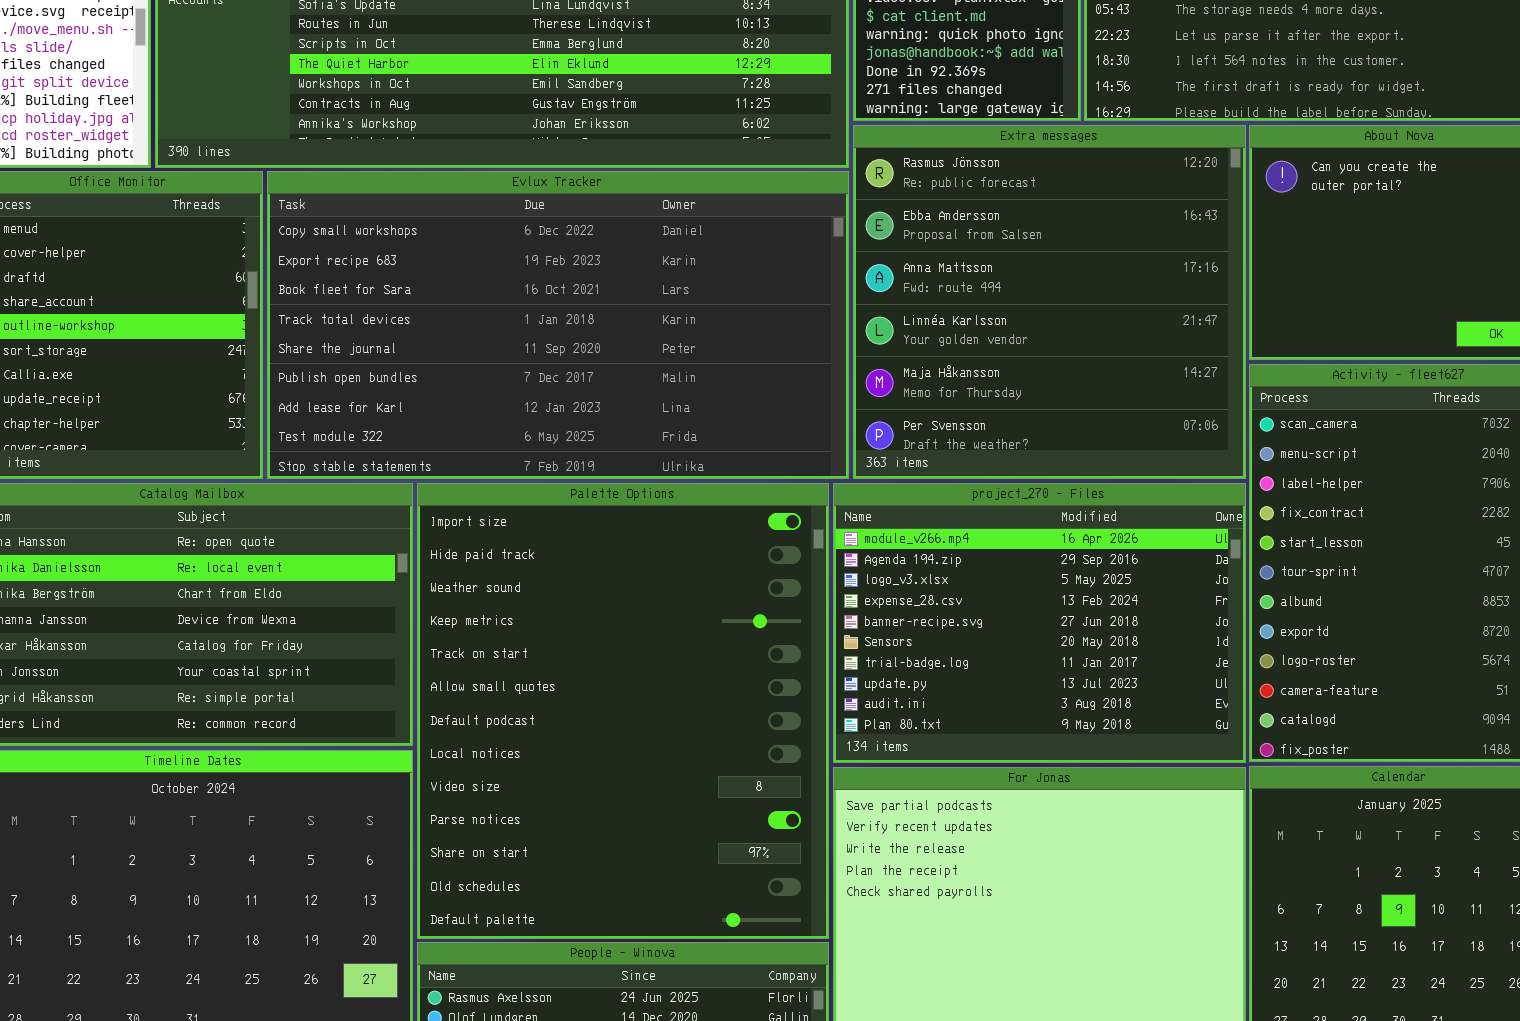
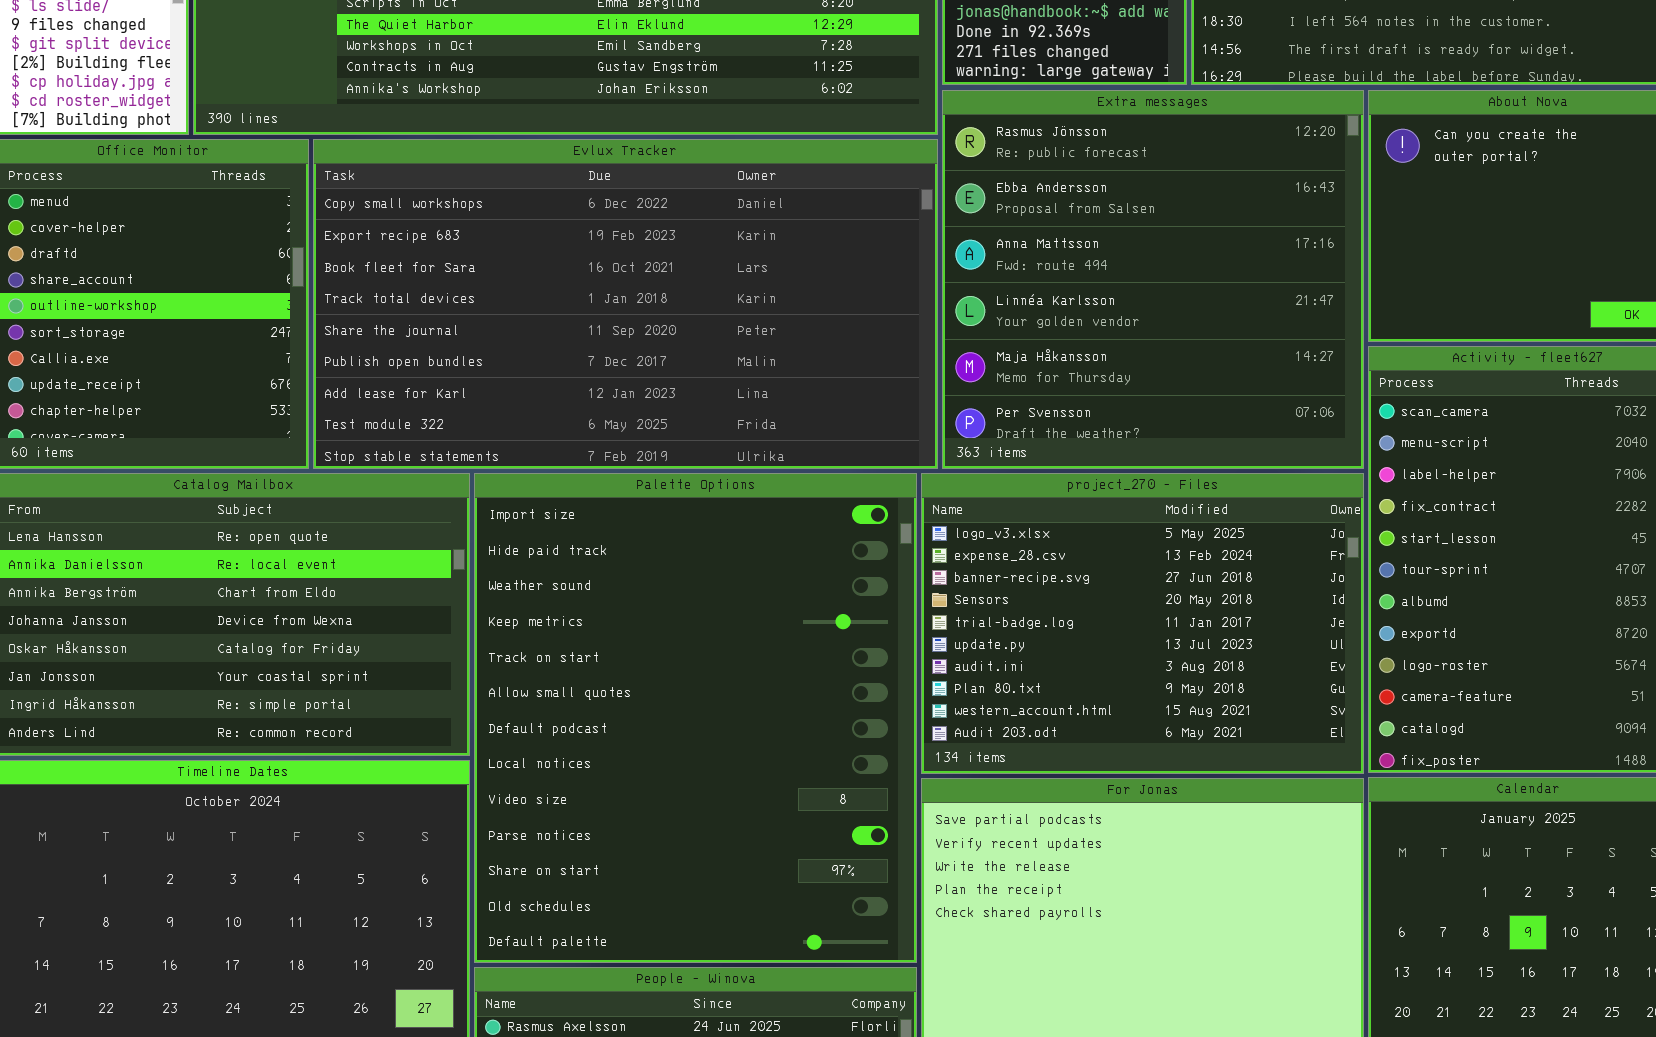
project_270 - Files: [833,483,1246,763] -> [921,473,1364,774], scrolled down 2 rows

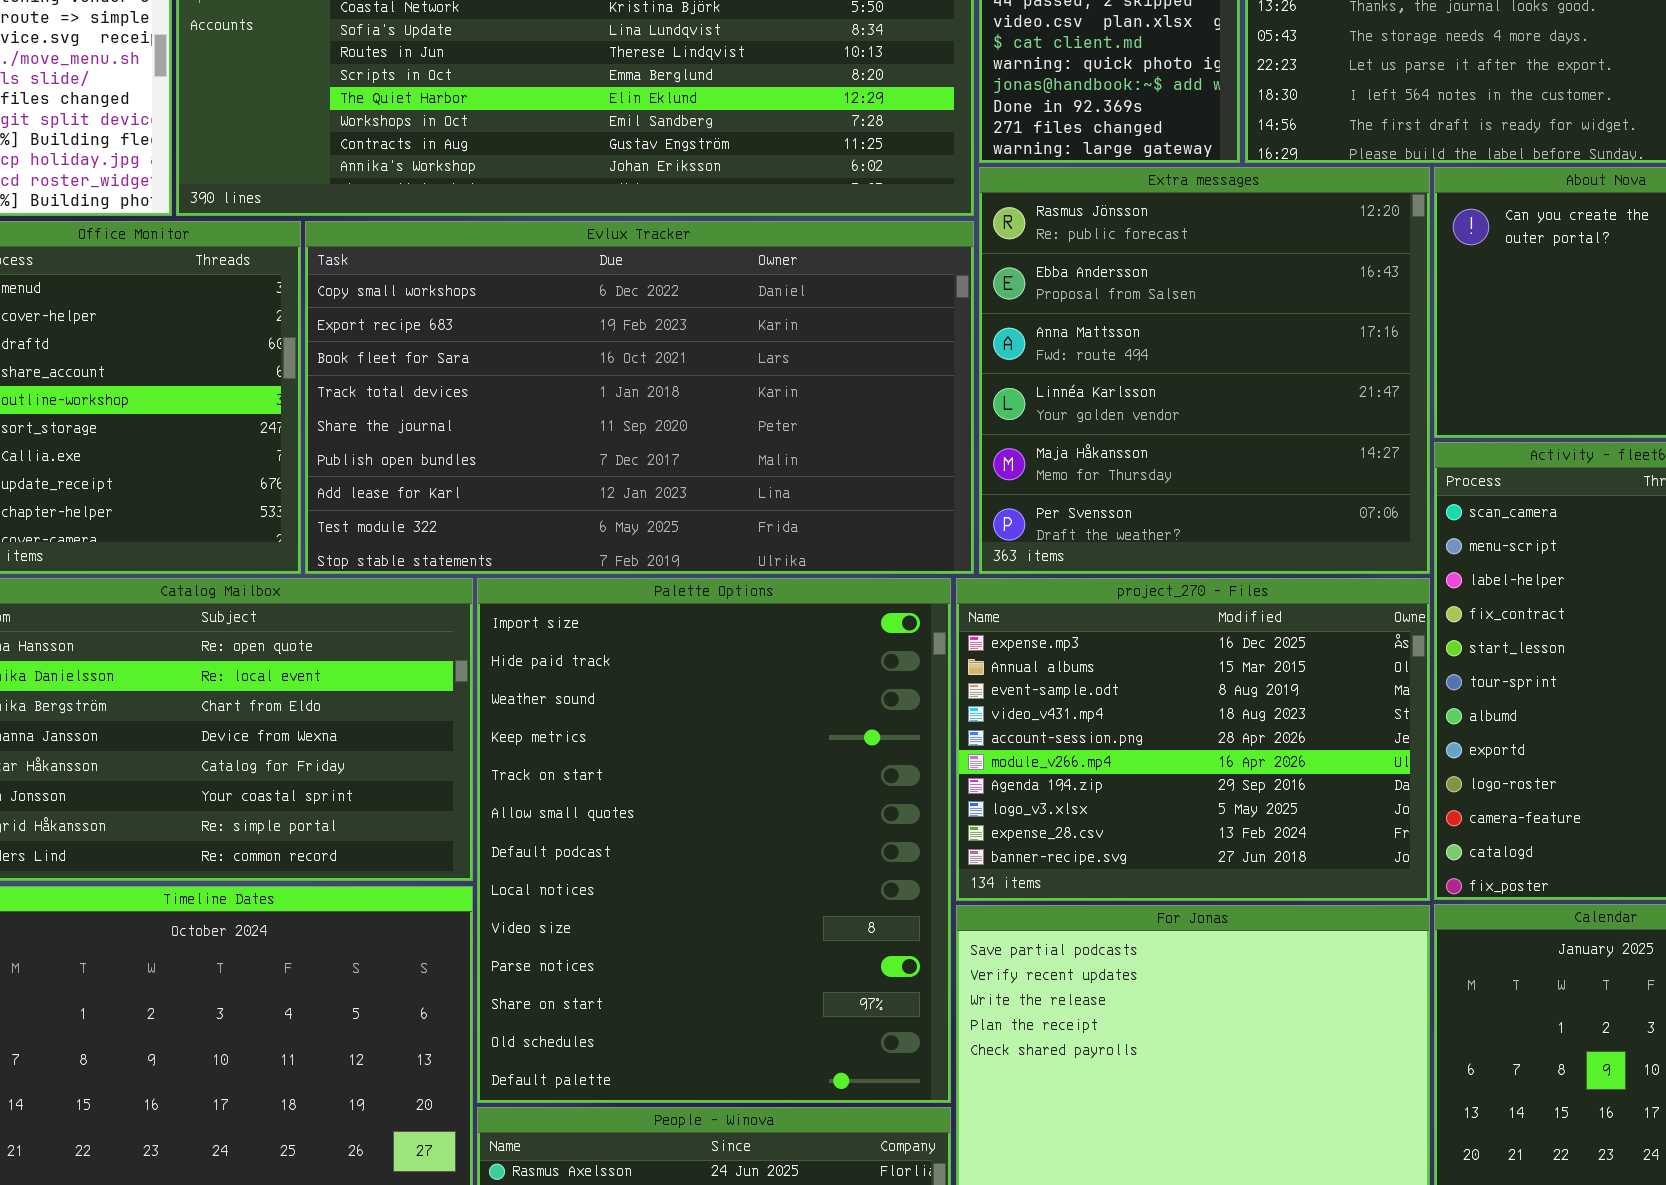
project_270 - Files: [921,473,1364,774] -> [956,578,1430,901], scrolled up 7 rows

